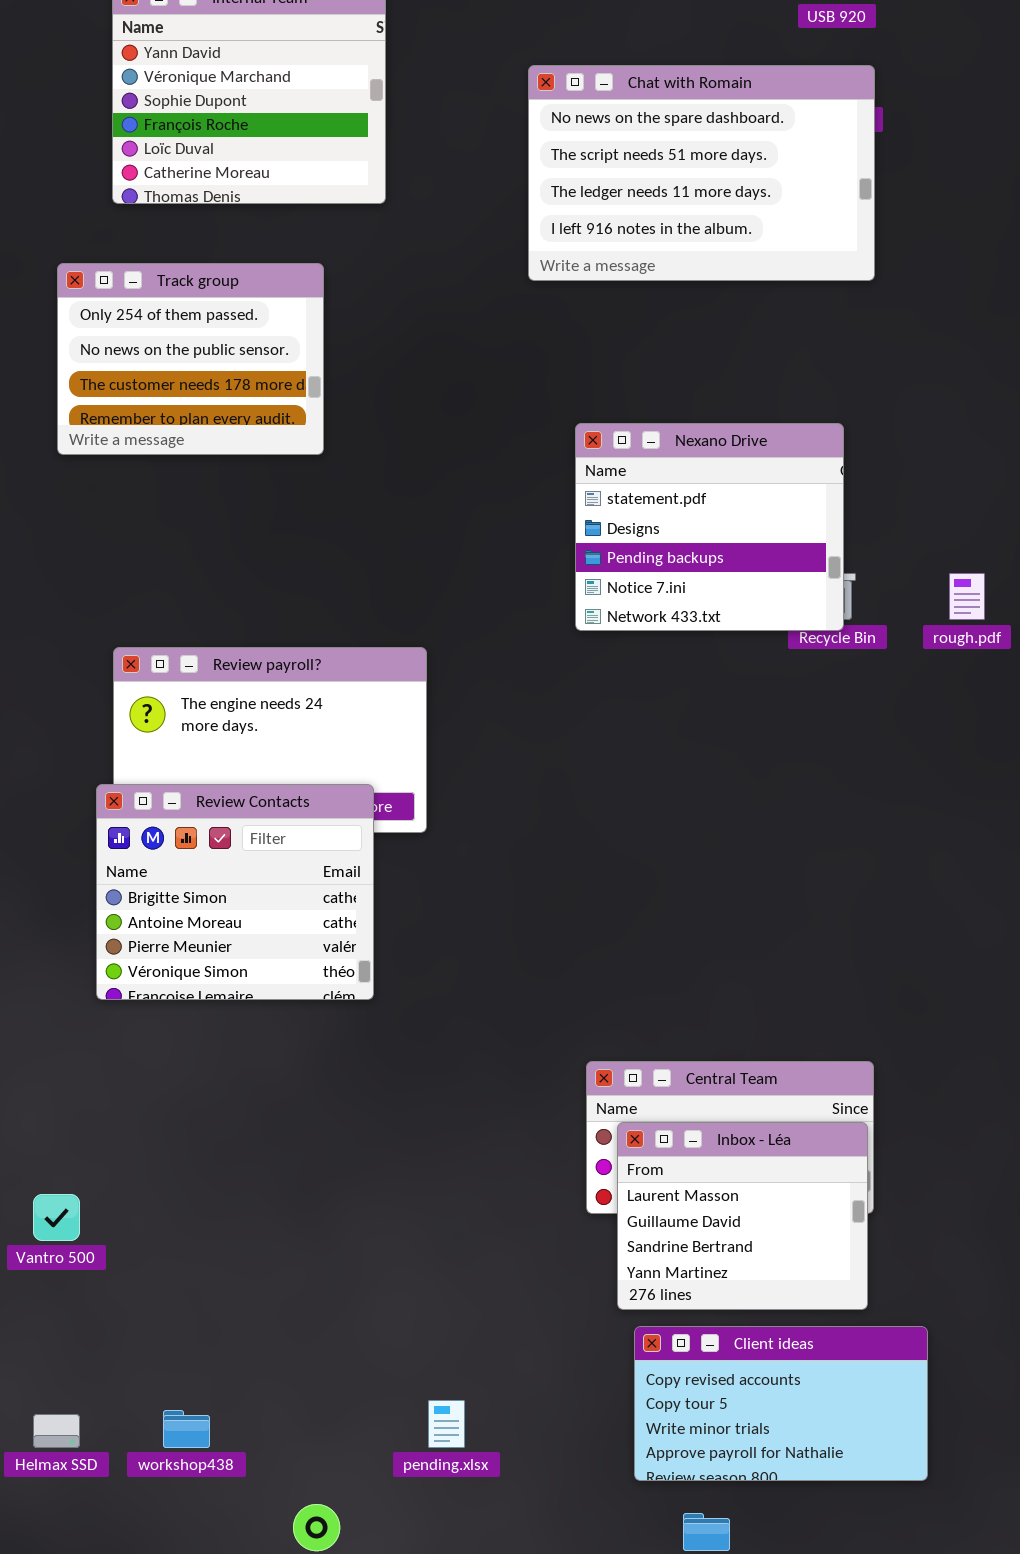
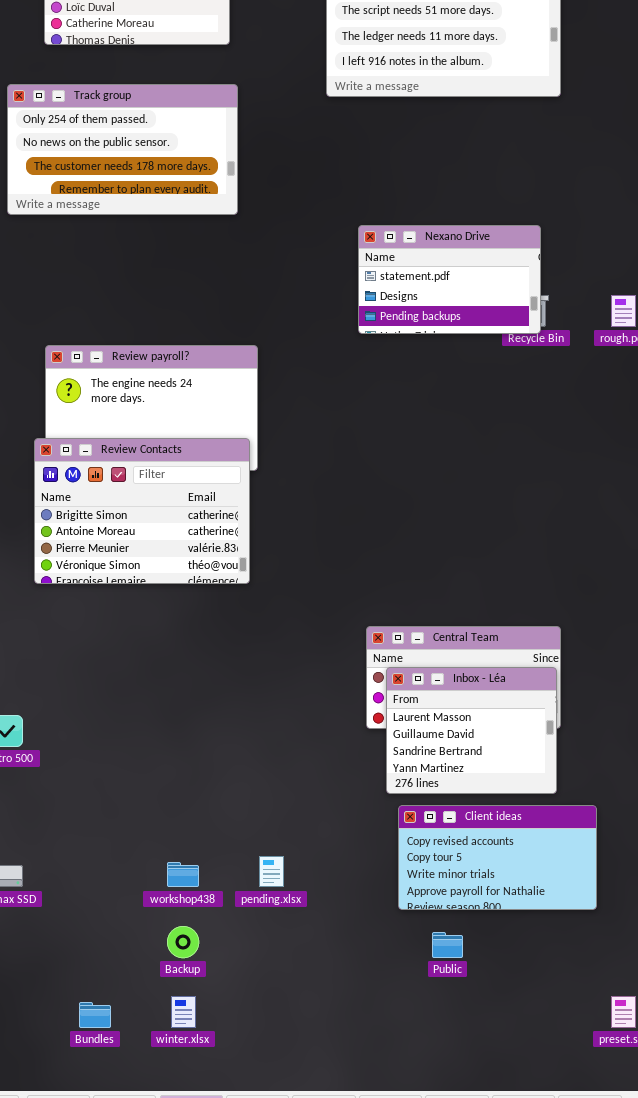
Track group: [57,263,324,455] -> [7,84,238,215], resized
Nexano Drive: [575,423,844,631] -> [358,225,541,334], resized
Review Contacts: [96,784,374,1000] -> [34,438,250,584], resized
workshop438: [163,1410,210,1448] -> [167,862,199,887], moved

